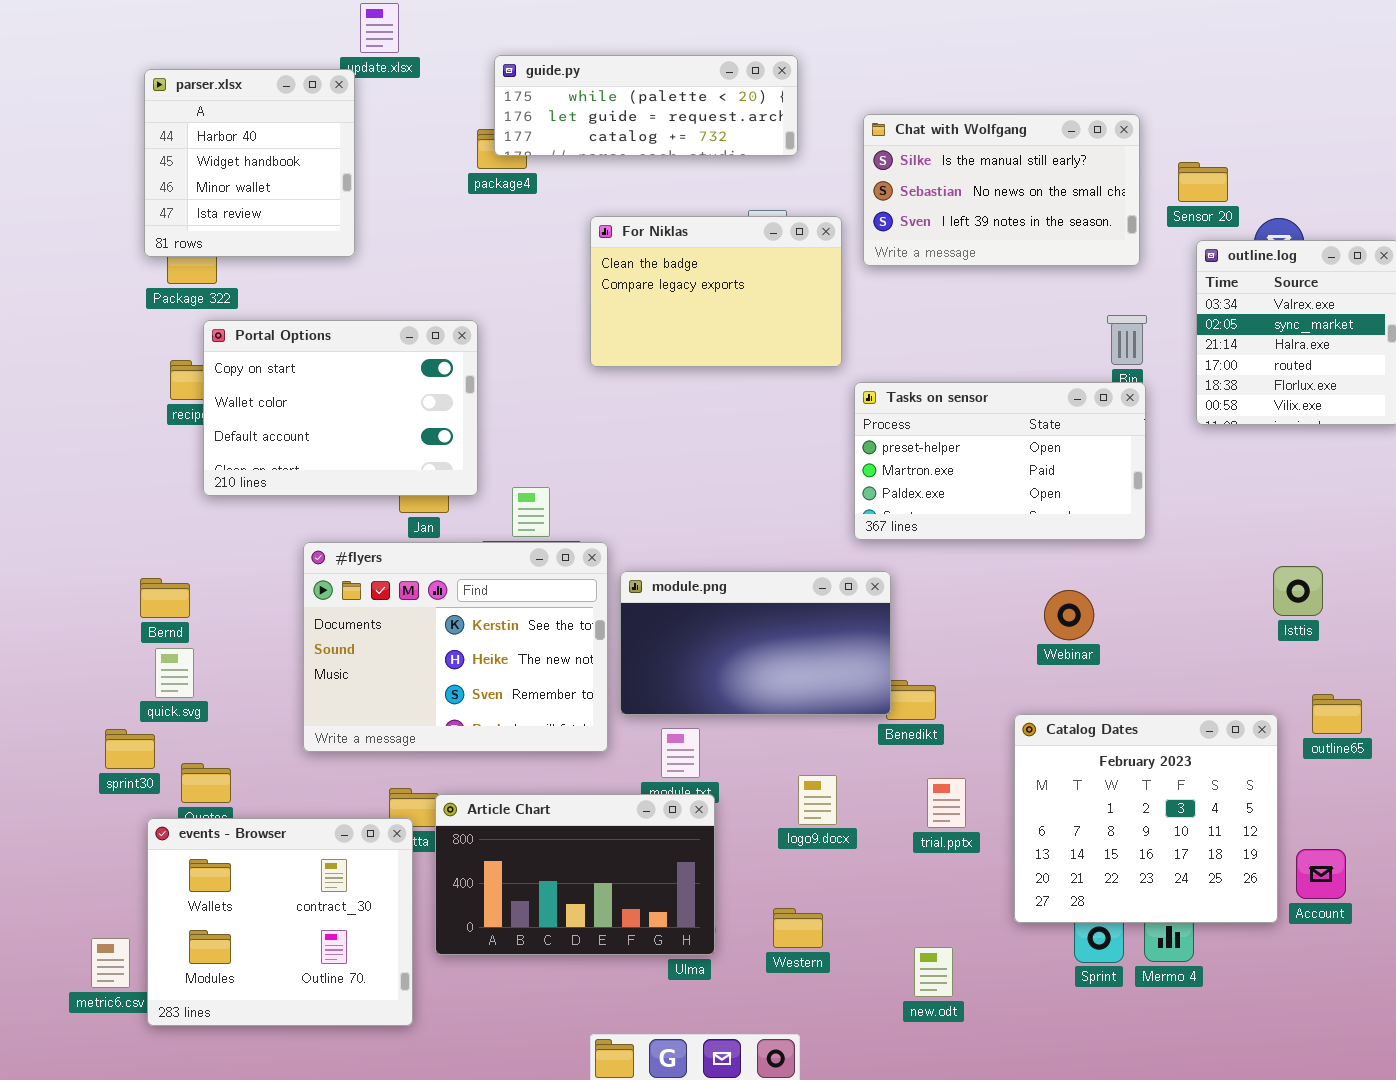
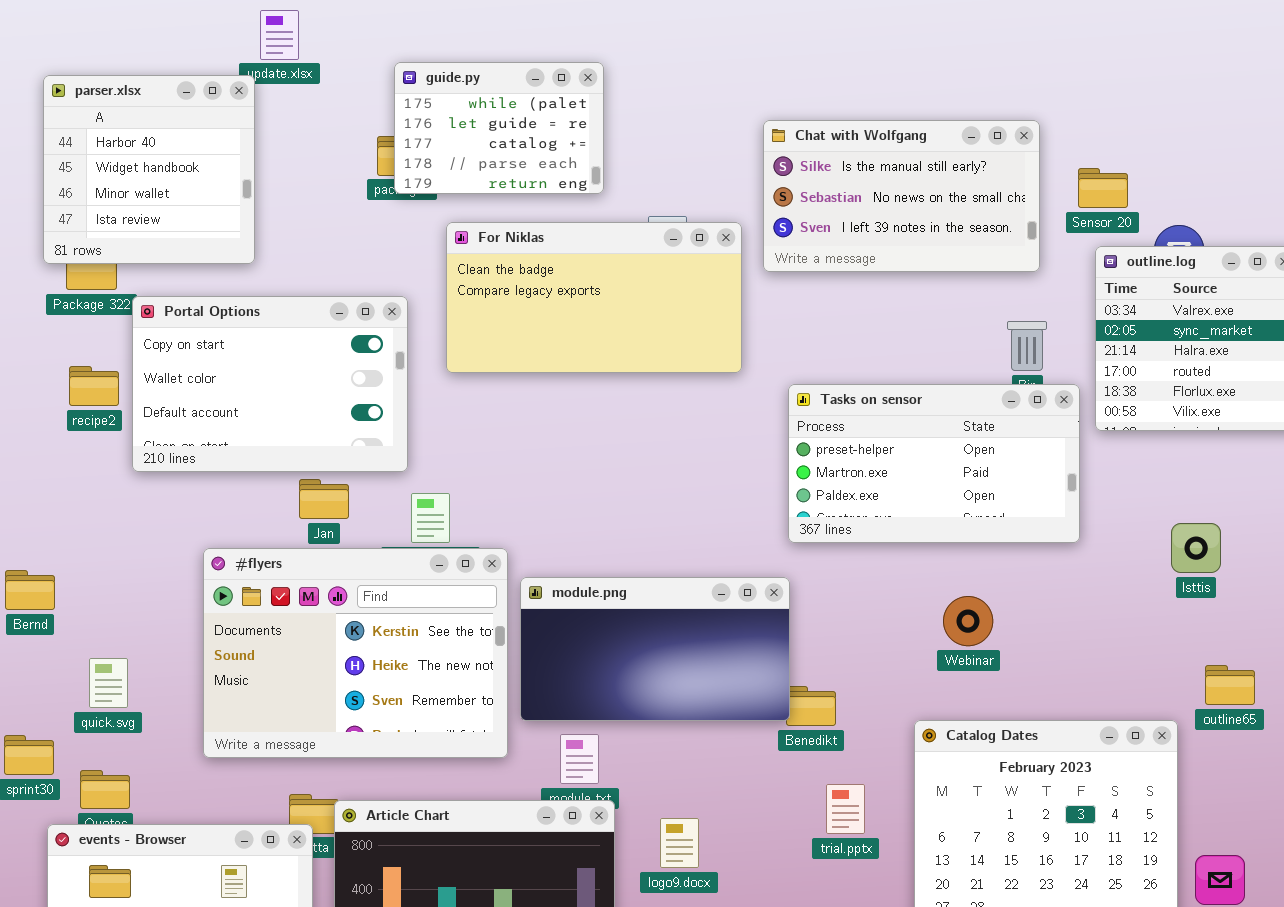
guide.py: [494,55,798,156] -> [394,62,604,194], resized
For Niklas: [590,216,842,367] -> [446,222,742,373], resized
Portal Options: [203,320,478,496] -> [132,296,408,472], moved
Tasks on sensor: [854,382,1146,540] -> [788,384,1080,543], moved
Isttis: [1273,566,1323,616] -> [1171,523,1221,573], moved
Bernd: [140,578,190,618] -> [5,570,55,610], moved
quick.svg: [155,648,194,698] -> [89,658,128,708], moved
outline65: [1312,694,1362,734] -> [1205,665,1255,705], moved
logo9.docx: [798,775,837,825] -> [660,818,699,868], moved

